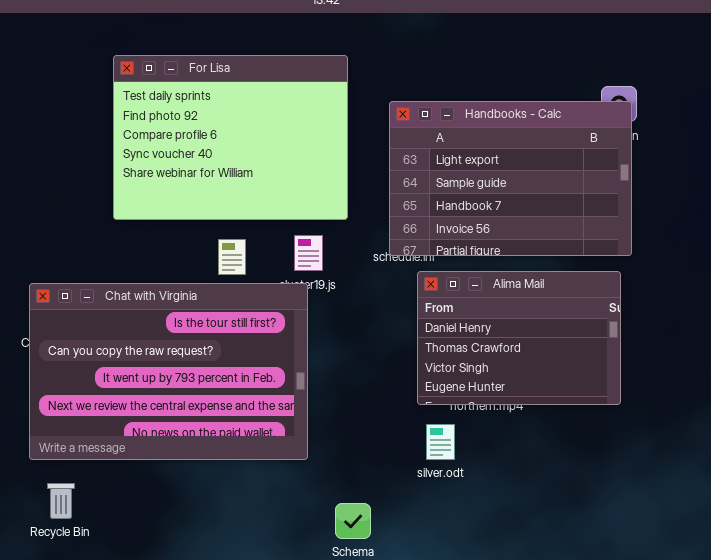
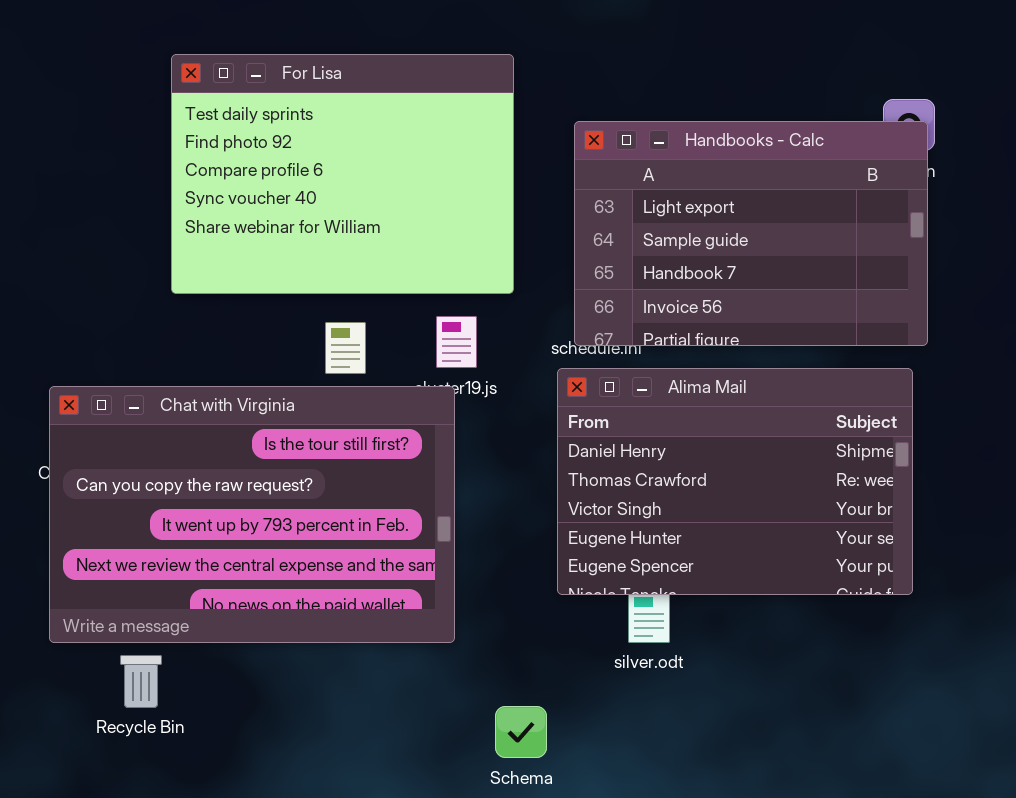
Alima Mail: [417,271,621,405] -> [557,368,913,595], resized
Recycle Bin: [47,483,75,519] -> [120,655,162,708], moved

